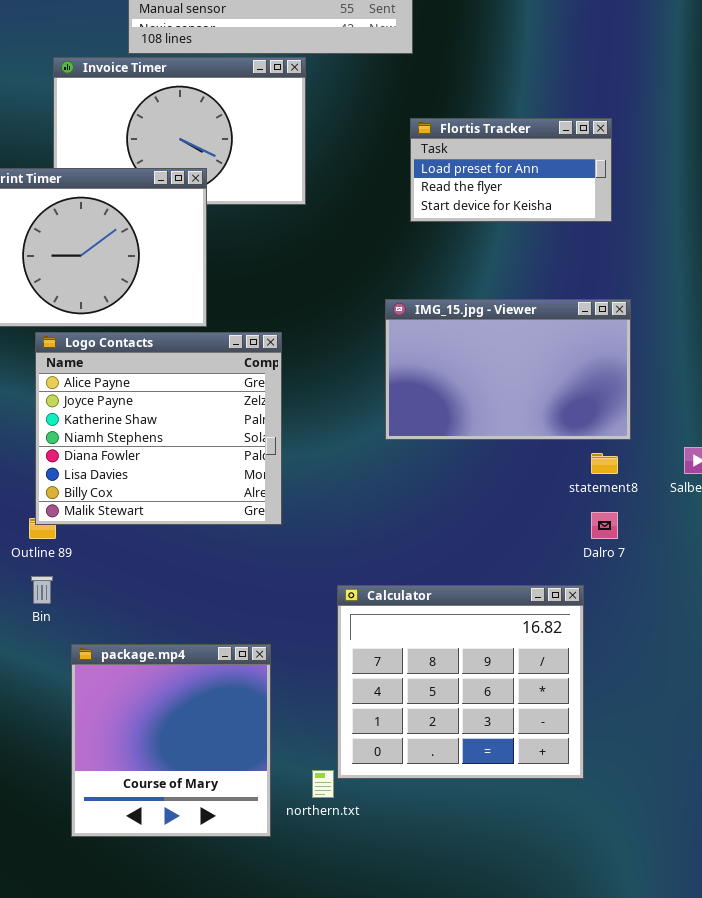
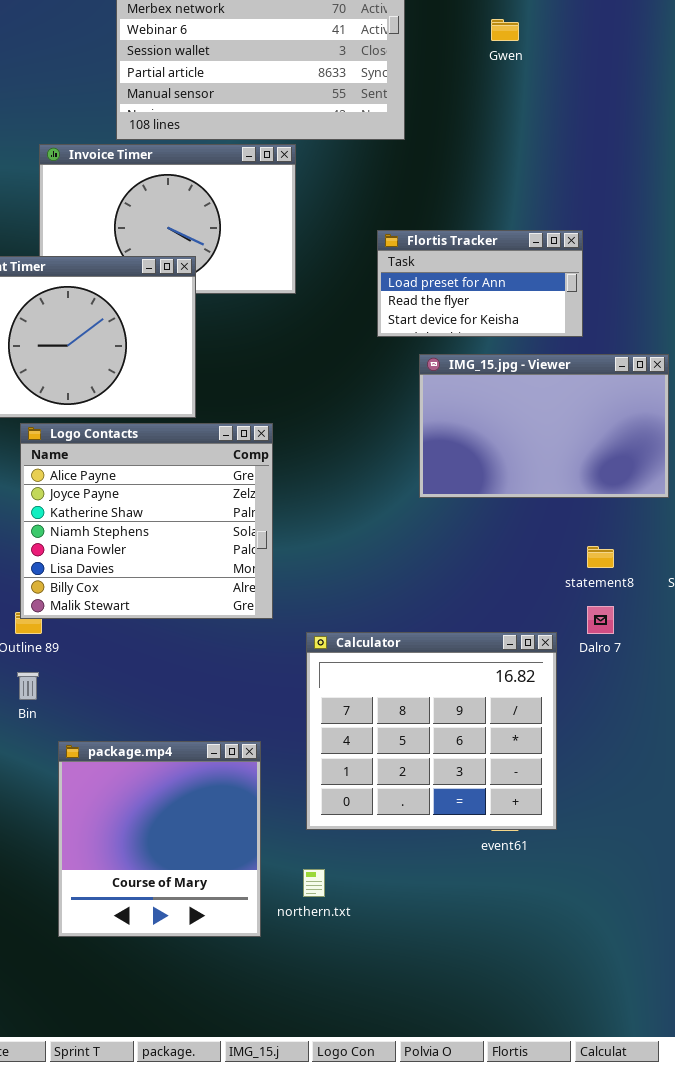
Flortis Tracker: [410,118,612,222] -> [377,230,583,337], moved
IMG_15.jpg - Viewer: [385,299,631,440] -> [419,354,669,498], moved
Calculator: [337,585,584,779] -> [306,632,557,830], moved

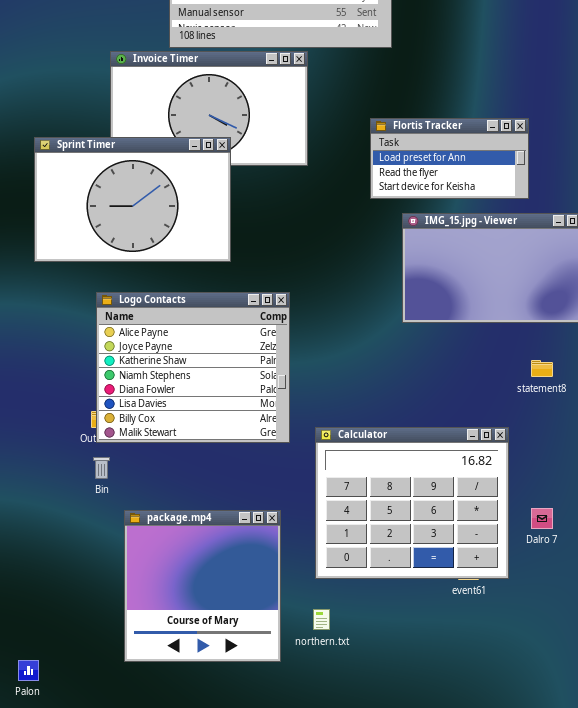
Logo Contacts: [20,423,273,619] -> [96,292,290,443], moved
Dalro 7: [587,606,614,634] -> [531,508,553,529], moved

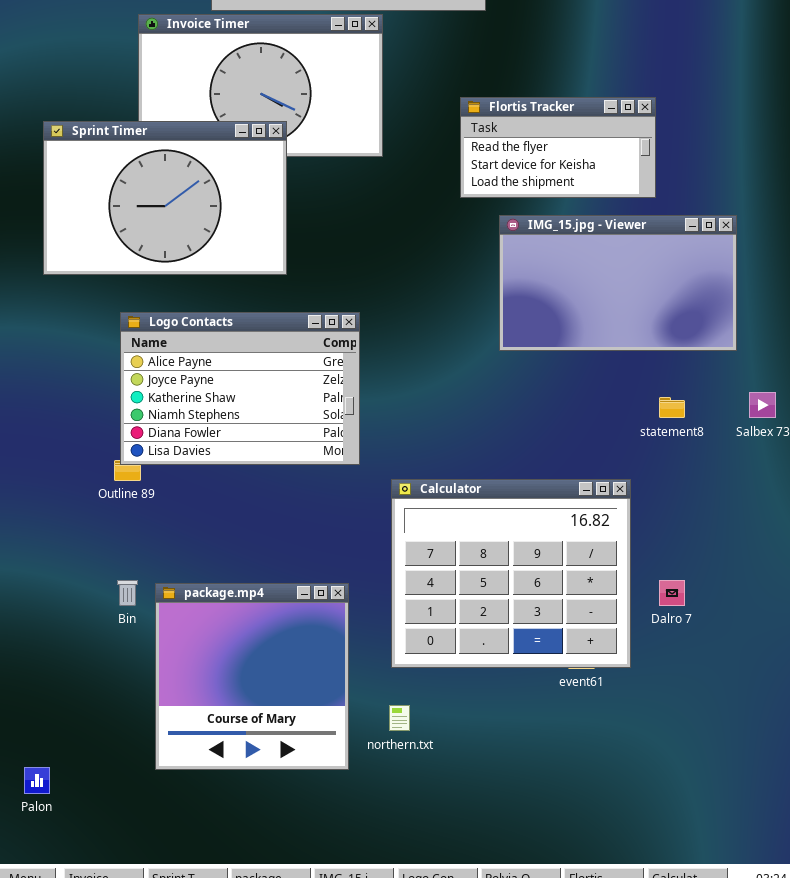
Flortis Tracker: [370,118,529,199] -> [460,97,656,198], scrolled down 1 row
Logo Contacts: [96,292,290,443] -> [120,312,360,465], resized
Bin: [93,457,110,479] -> [117,580,138,606], moved

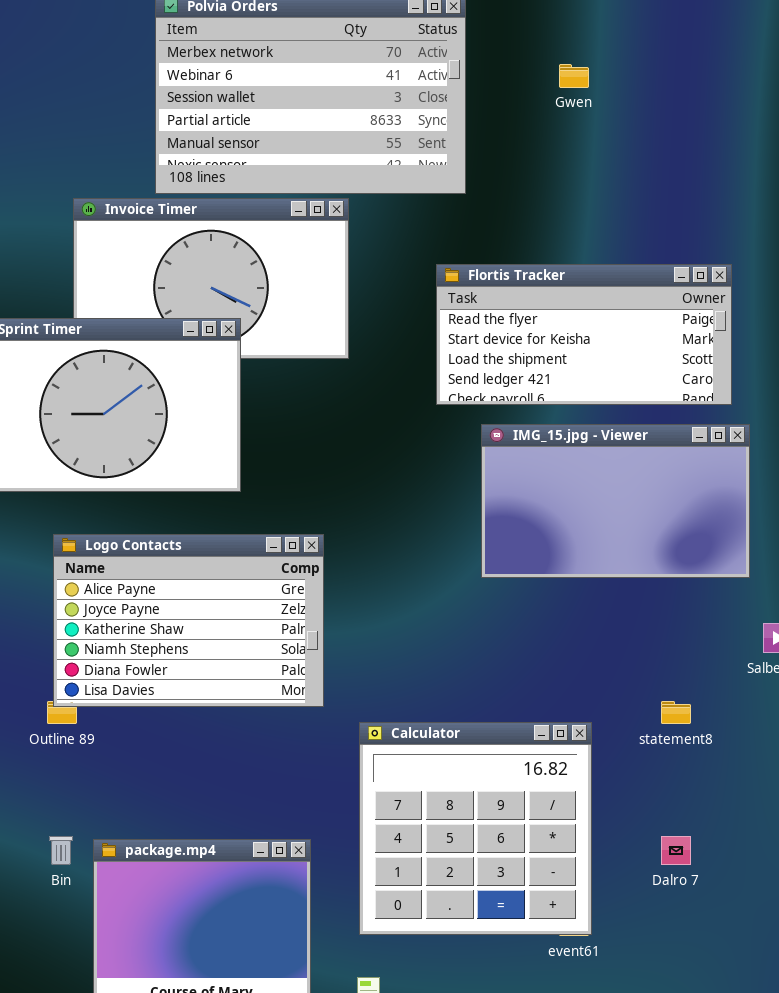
Flortis Tracker: [460,97,656,198] -> [436,264,732,405], resized
statement8: [659,397,685,418] -> [661,701,691,724], moved
Calculator: [391,479,631,668] -> [359,722,592,935], resized

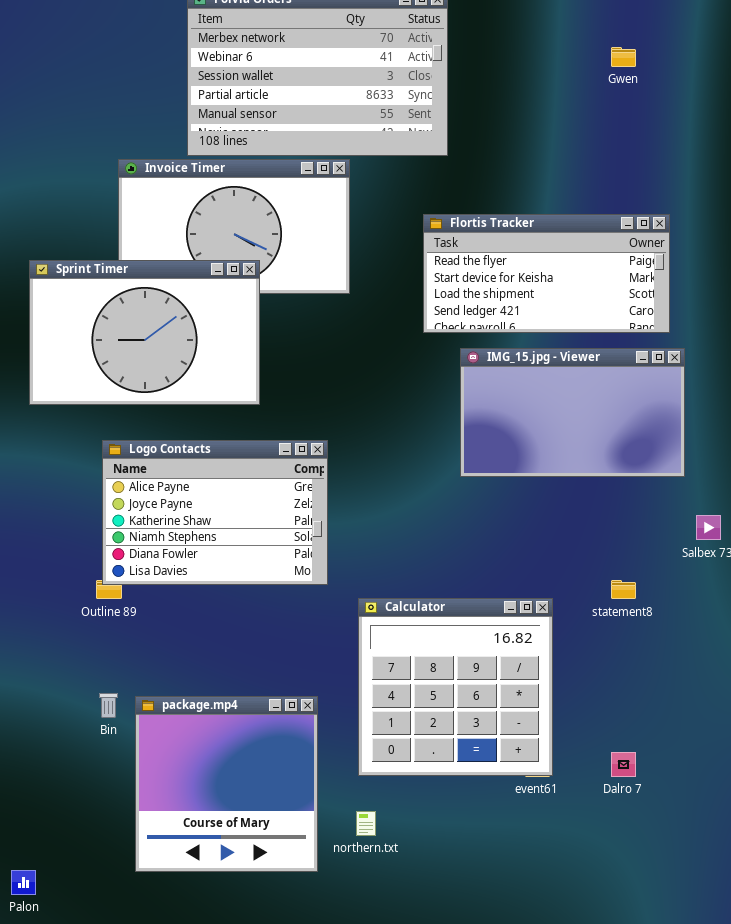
Gwen: [559,64,589,88] -> [611,47,636,67], moved
Dalro 7: [661,836,691,865] -> [611,752,636,777], moved

